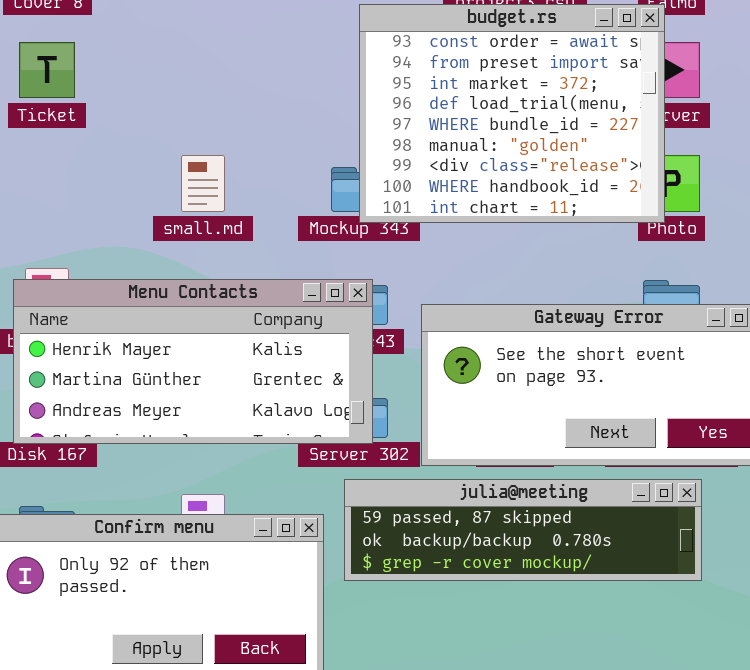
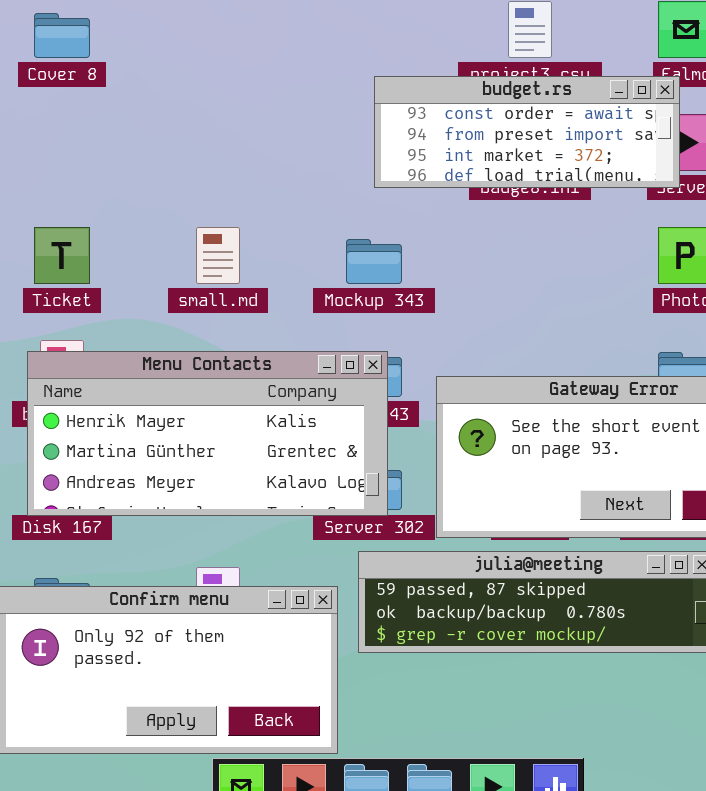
budget.rs: [359,4,665,223] -> [374,76,680,188], resized
Ticket: [19,42,75,98] -> [34,227,90,284], moved

